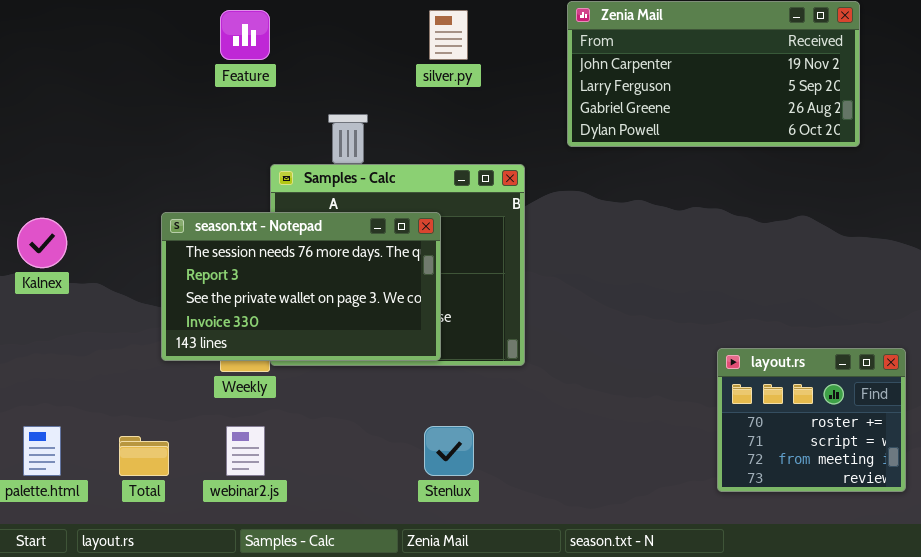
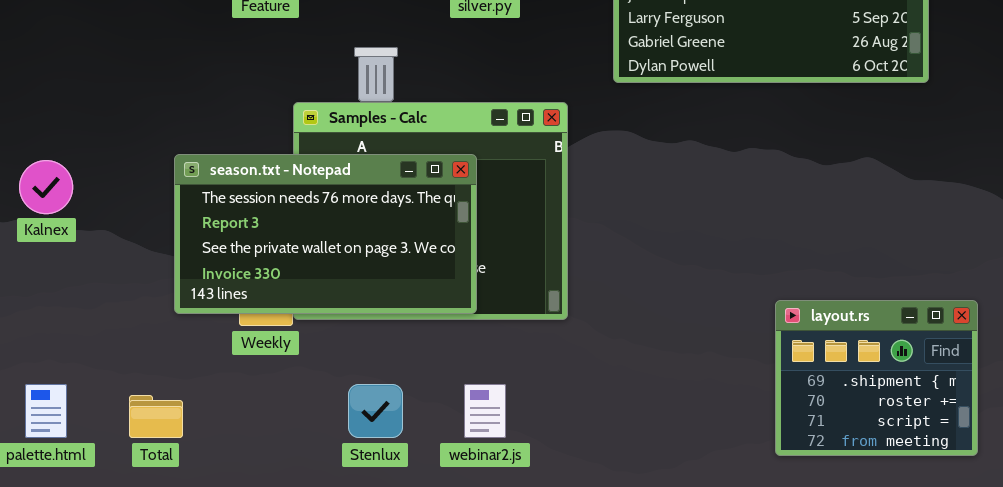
layout.rs: [717,348,906,492] -> [775,300,978,456], scrolled up 1 row
webinar2.js: [226,426,265,476] -> [464,384,506,438], moved
Stenlux: [424,426,474,476] -> [348,384,403,438], moved

